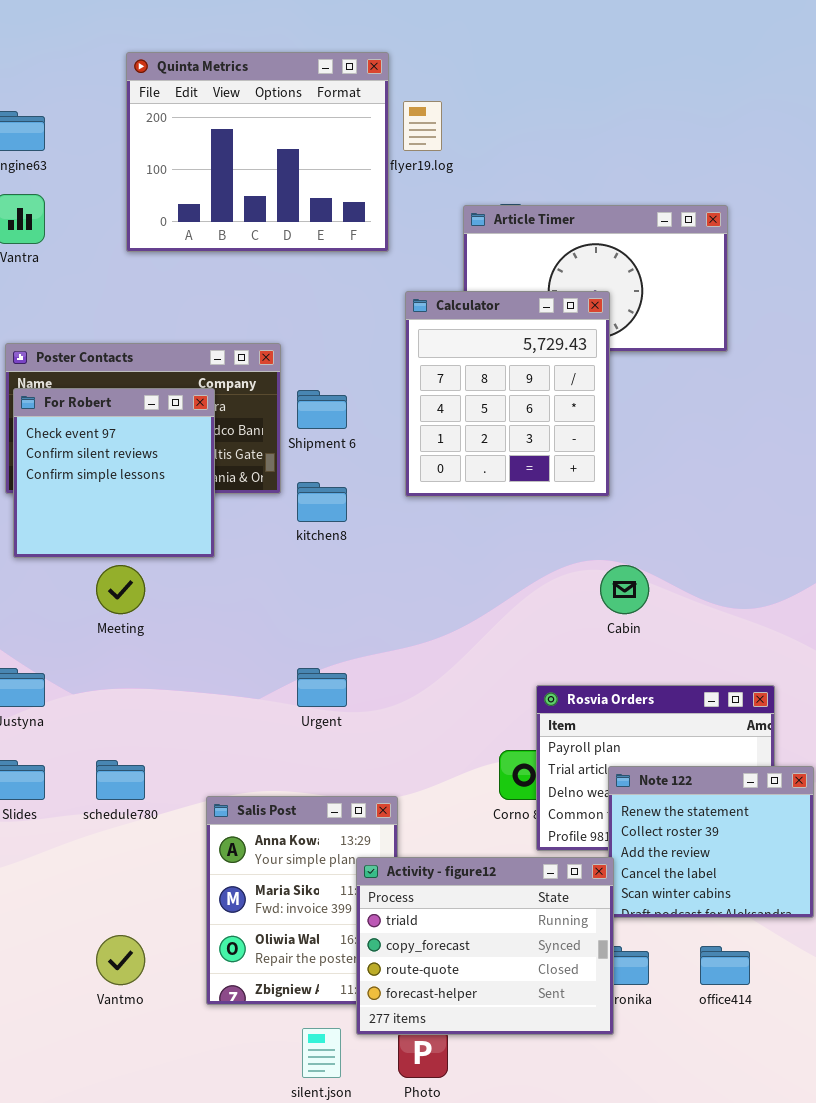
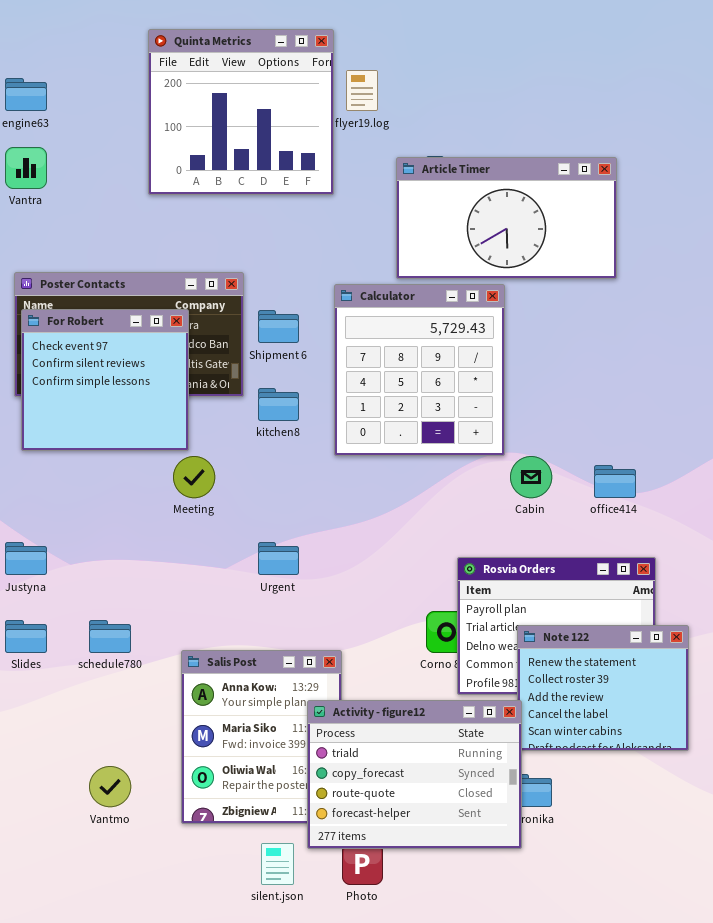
Quinta Metrics: [126,52,389,252] -> [148,29,334,195], resized
Calculator: [405,291,610,497] -> [334,284,505,456], moved
Meeting: [96,565,145,614] -> [173,456,215,498], moved
office414: [700,946,750,985] -> [594,465,636,498], moved

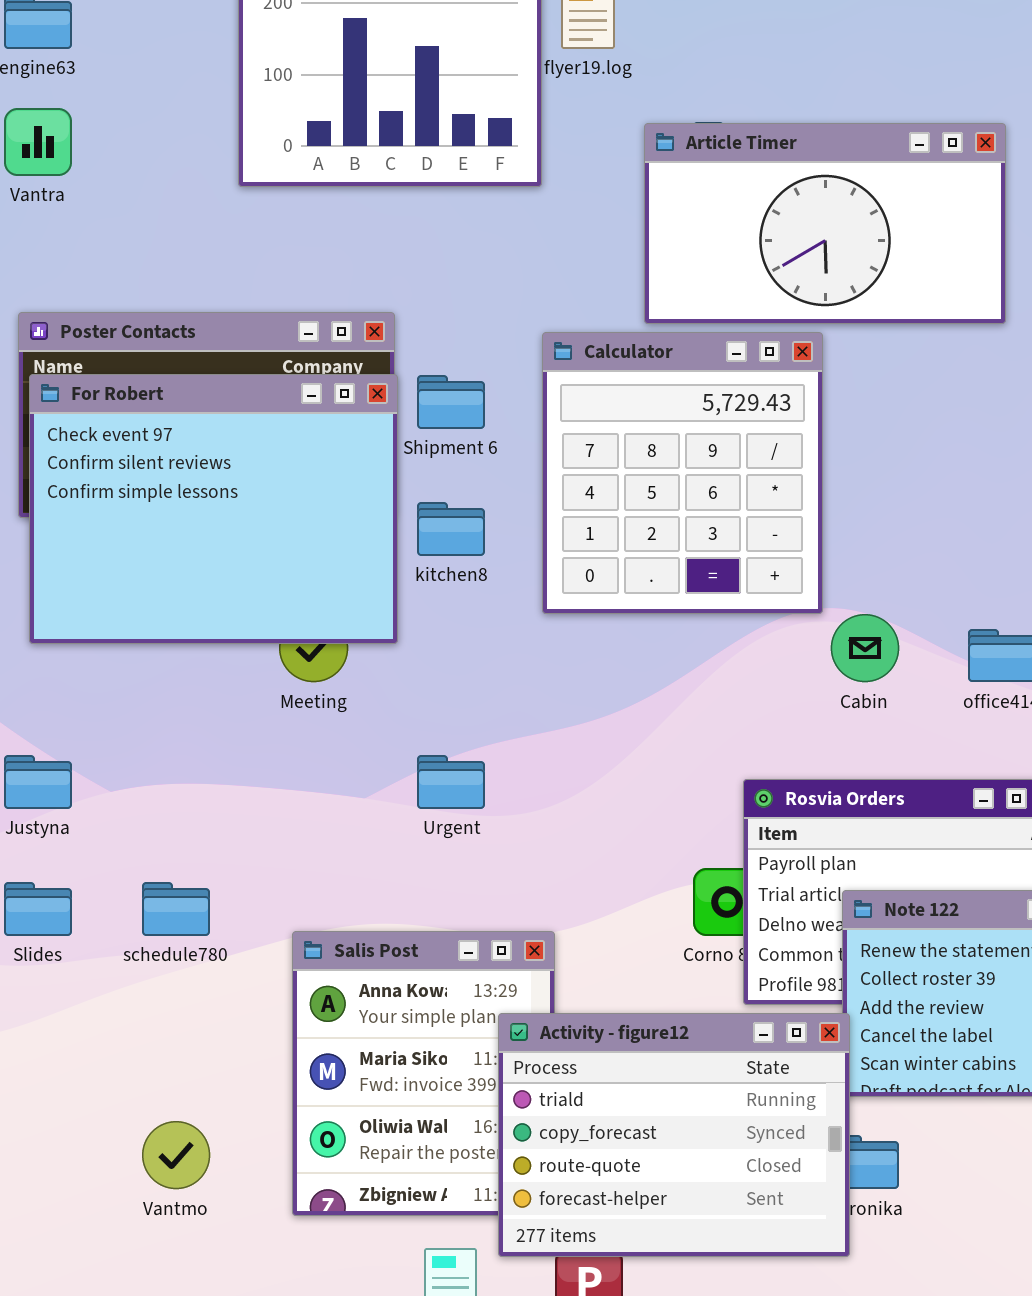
For Robert: [21,309,189,451] -> [29,374,398,644], resized

